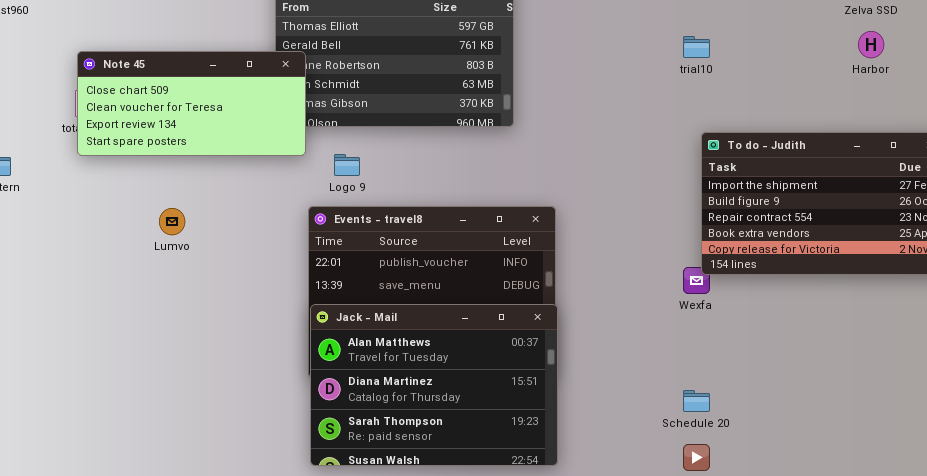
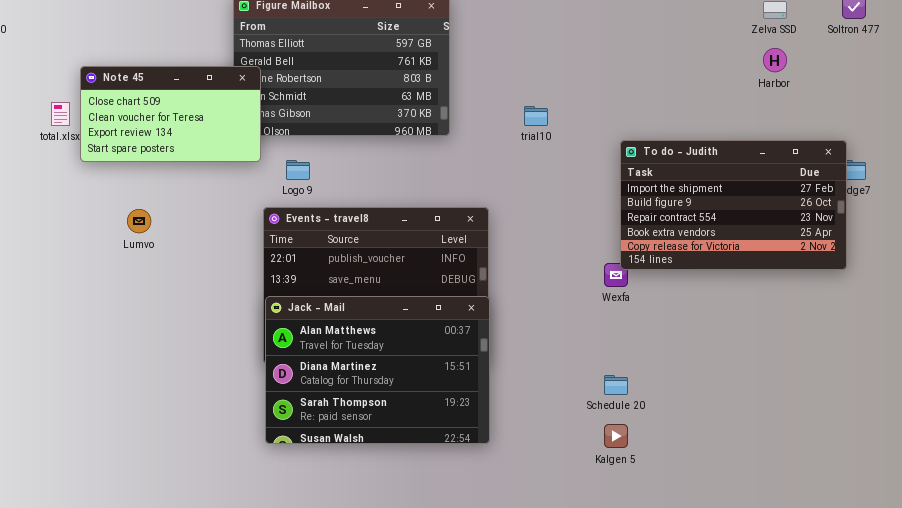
trial10: [683,36,710,58] -> [524,106,548,126], moved
Note 45: [77,51,306,156] -> [80,66,261,162], resized

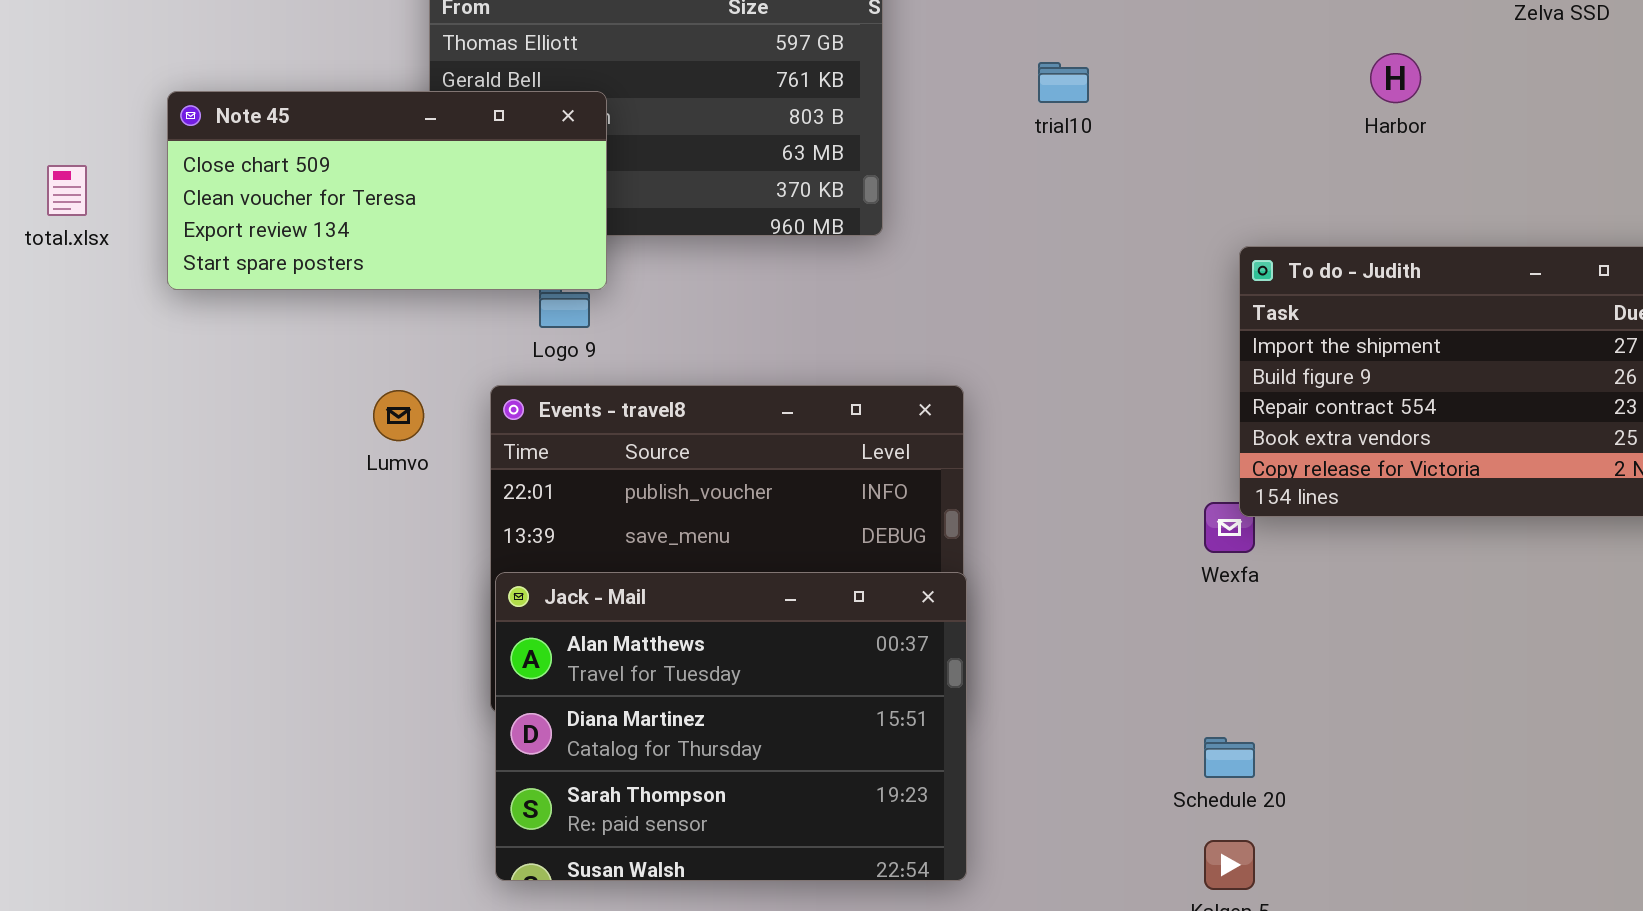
Harbor: [763,48,787,72] -> [1370,53,1421,103], moved
Note 45: [80,66,261,162] -> [167,91,607,290], moved, resized
trial10: [524,106,548,126] -> [1038,62,1089,103], moved
Lumvo: [127,209,151,233] -> [373,390,424,441], moved

